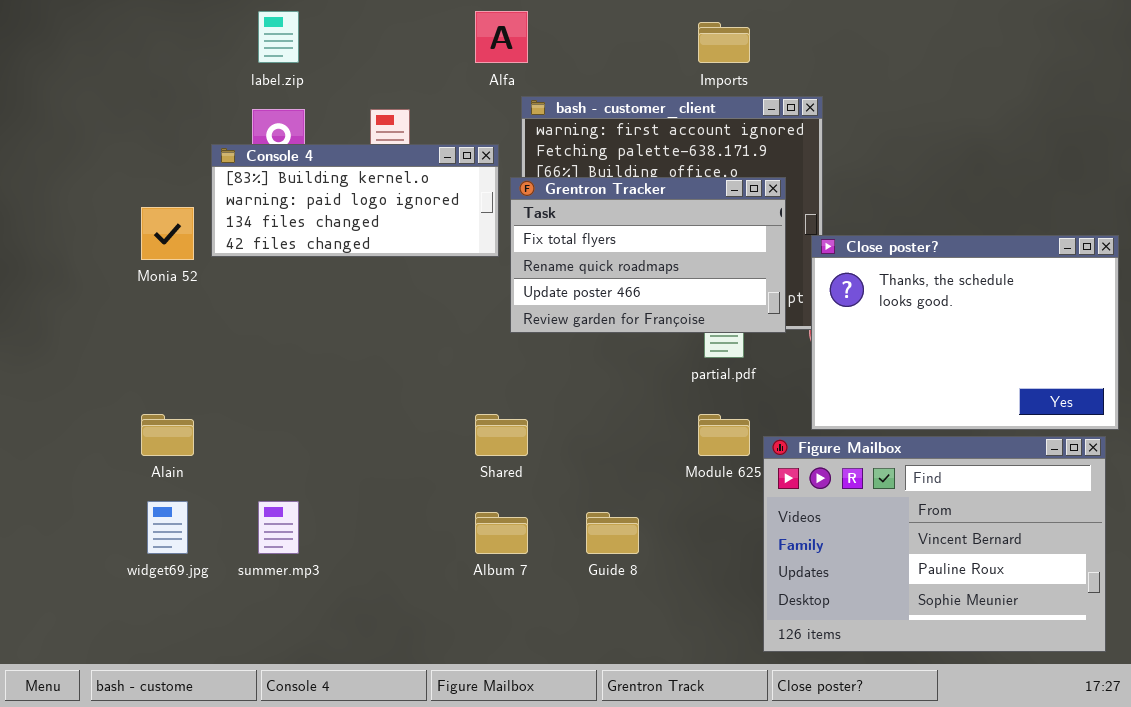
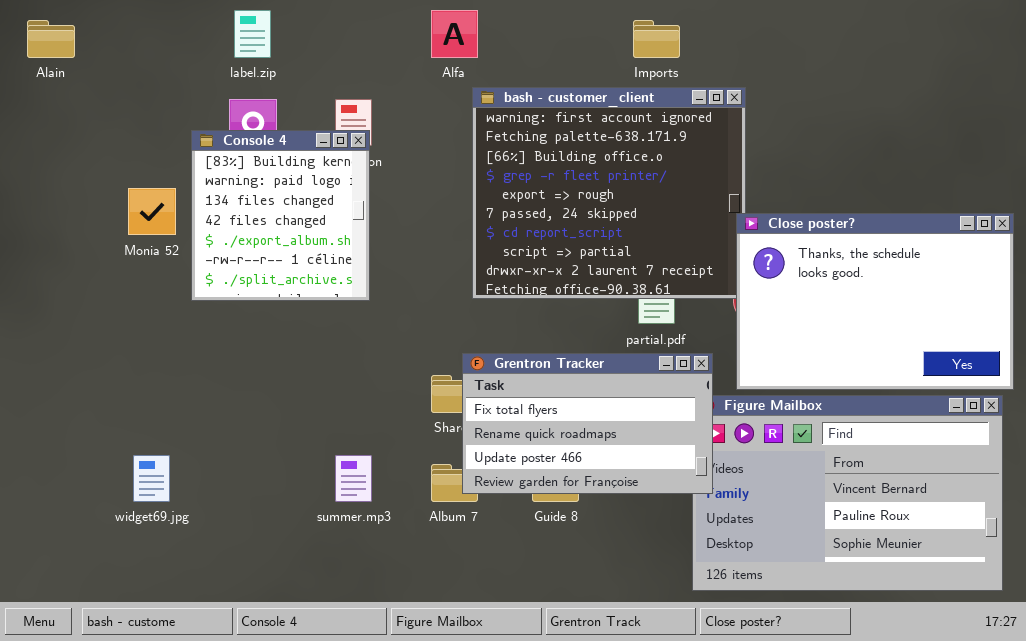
Console 4: [211,144,499,257] -> [191,130,370,301], resized
Grentron Tracker: [510,177,786,333] -> [462,353,713,494], moved
Alain: [141,414,194,456] -> [27,20,75,58], moved
summer.mp3: [258,501,299,554] -> [335,455,372,502], moved

